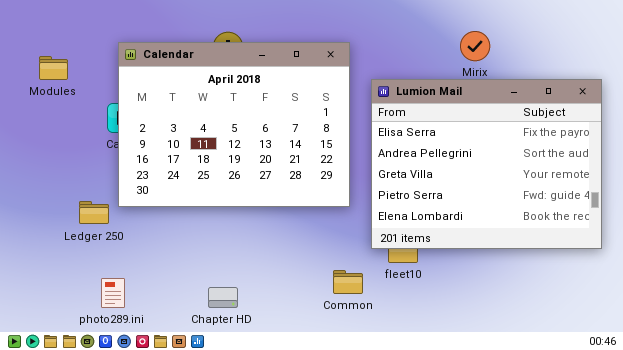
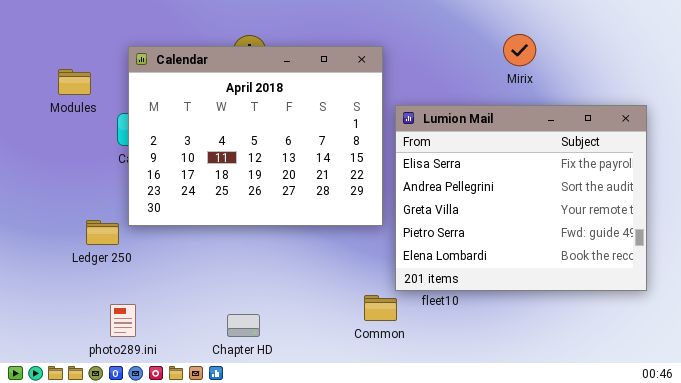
Modules: [39,56,68,80] -> [58,69,91,95], moved
Lumion Mail: [371,79,602,249] -> [395,105,647,291], moved

